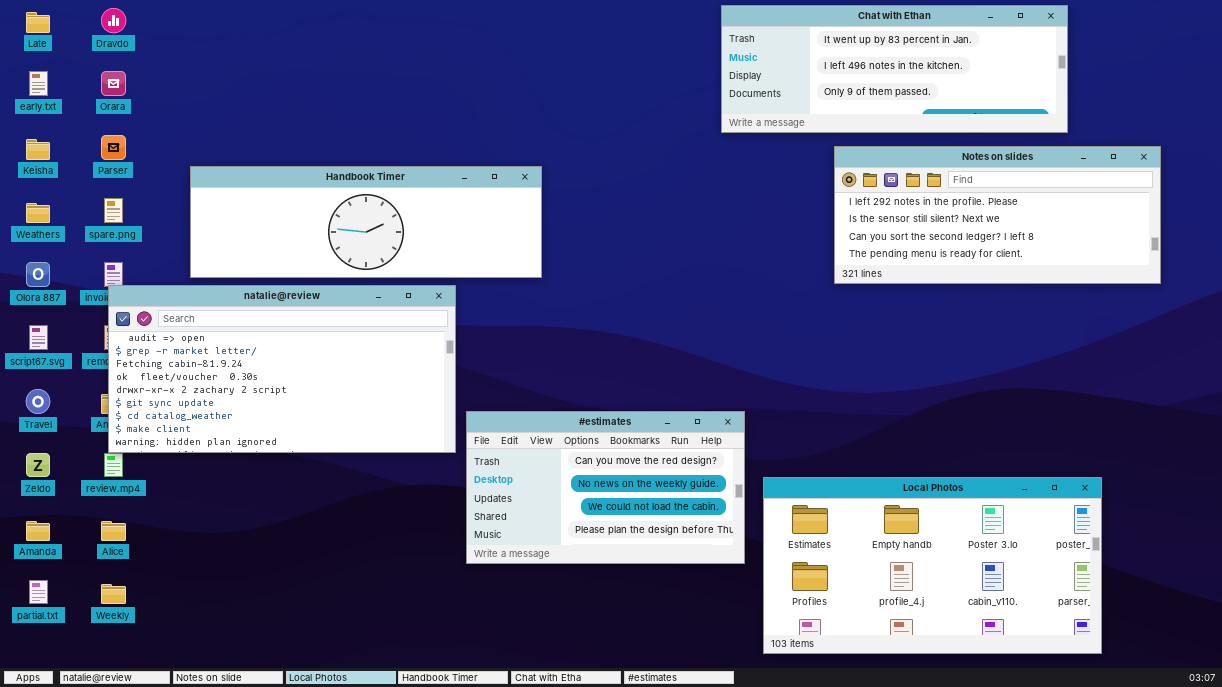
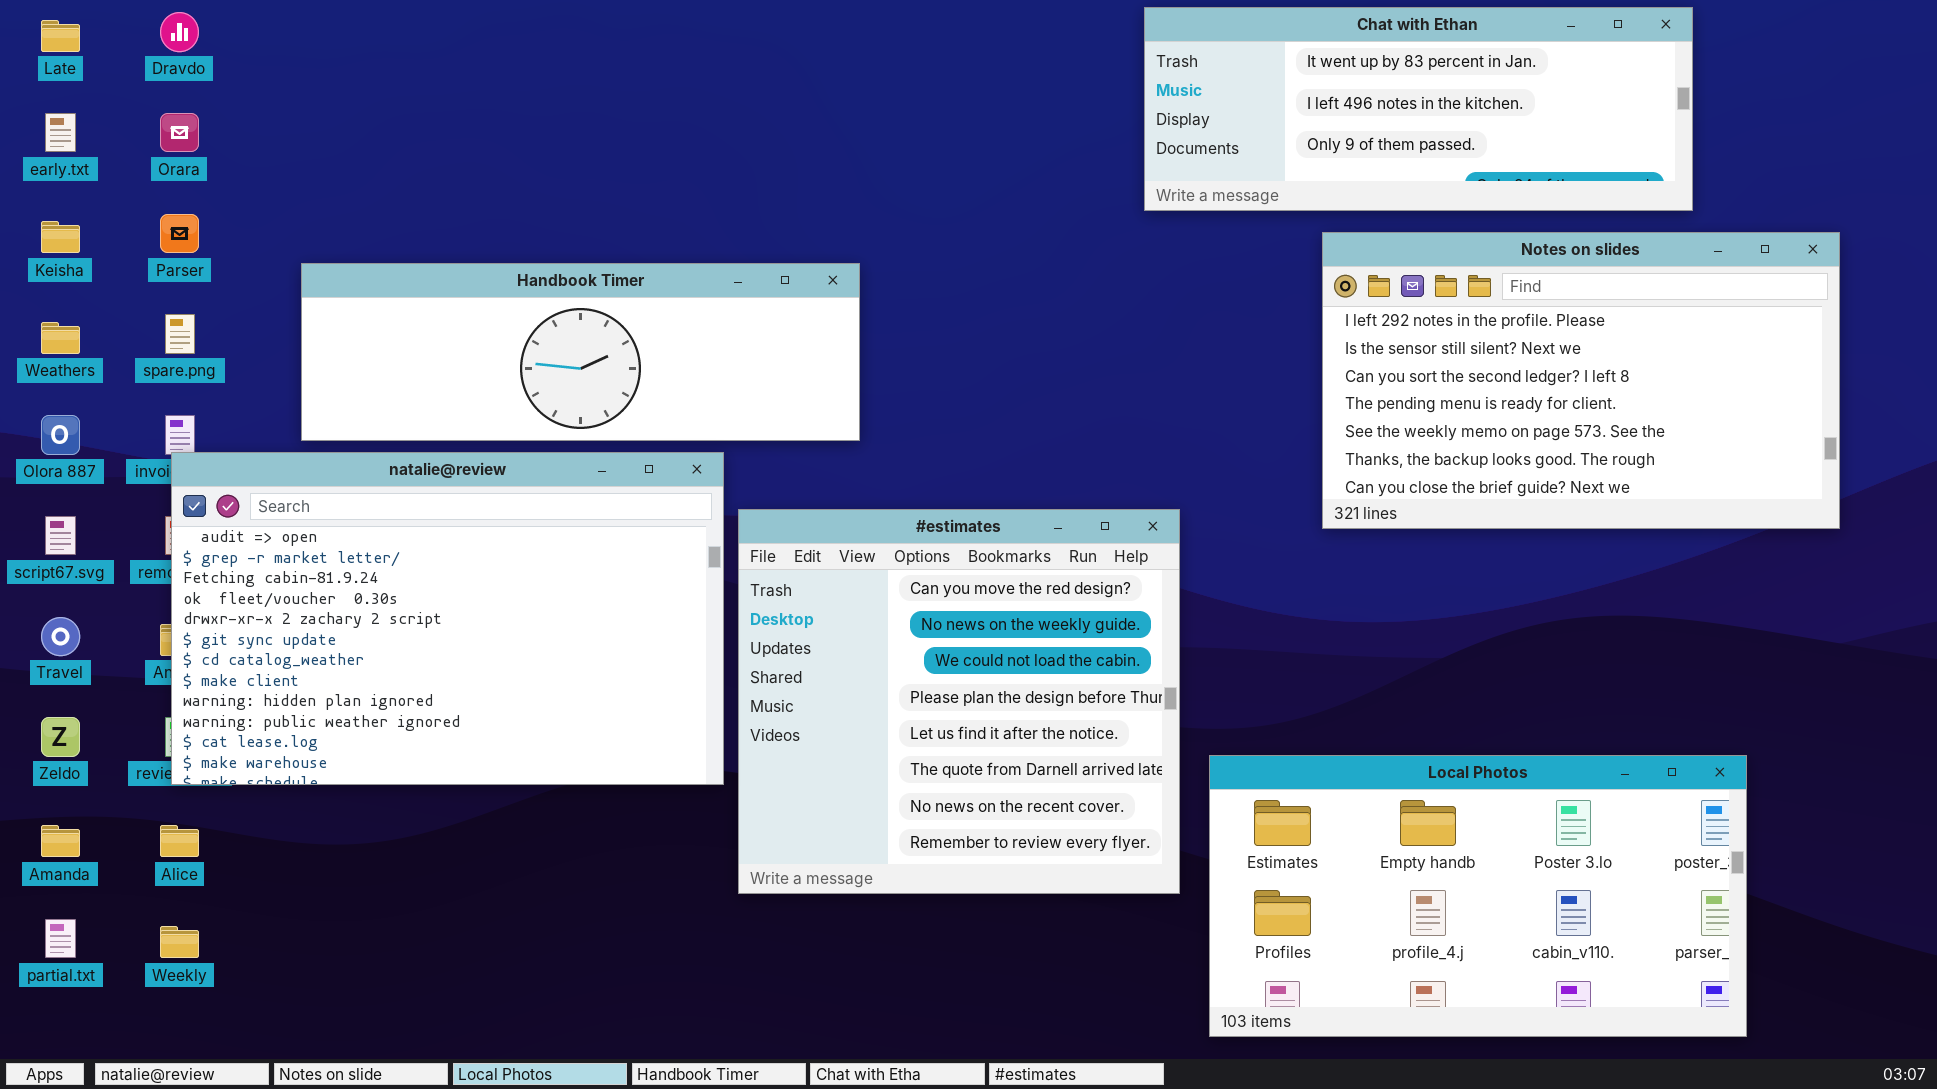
Notes on slides: [834,146,1161,284] -> [1322,232,1840,529], resized
natalie@review: [108,285,456,453] -> [171,452,724,785], resized
#estimates: [466,411,745,564] -> [738,509,1180,894], resized

